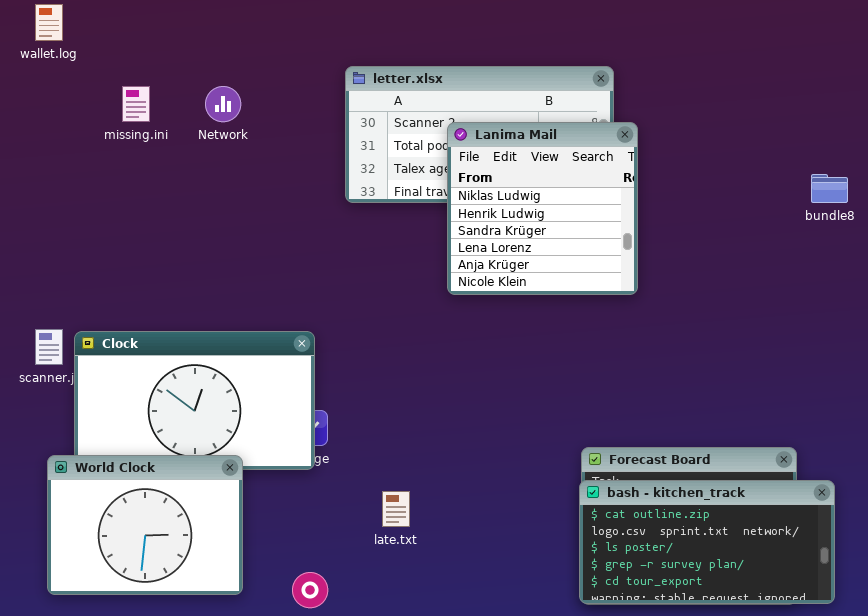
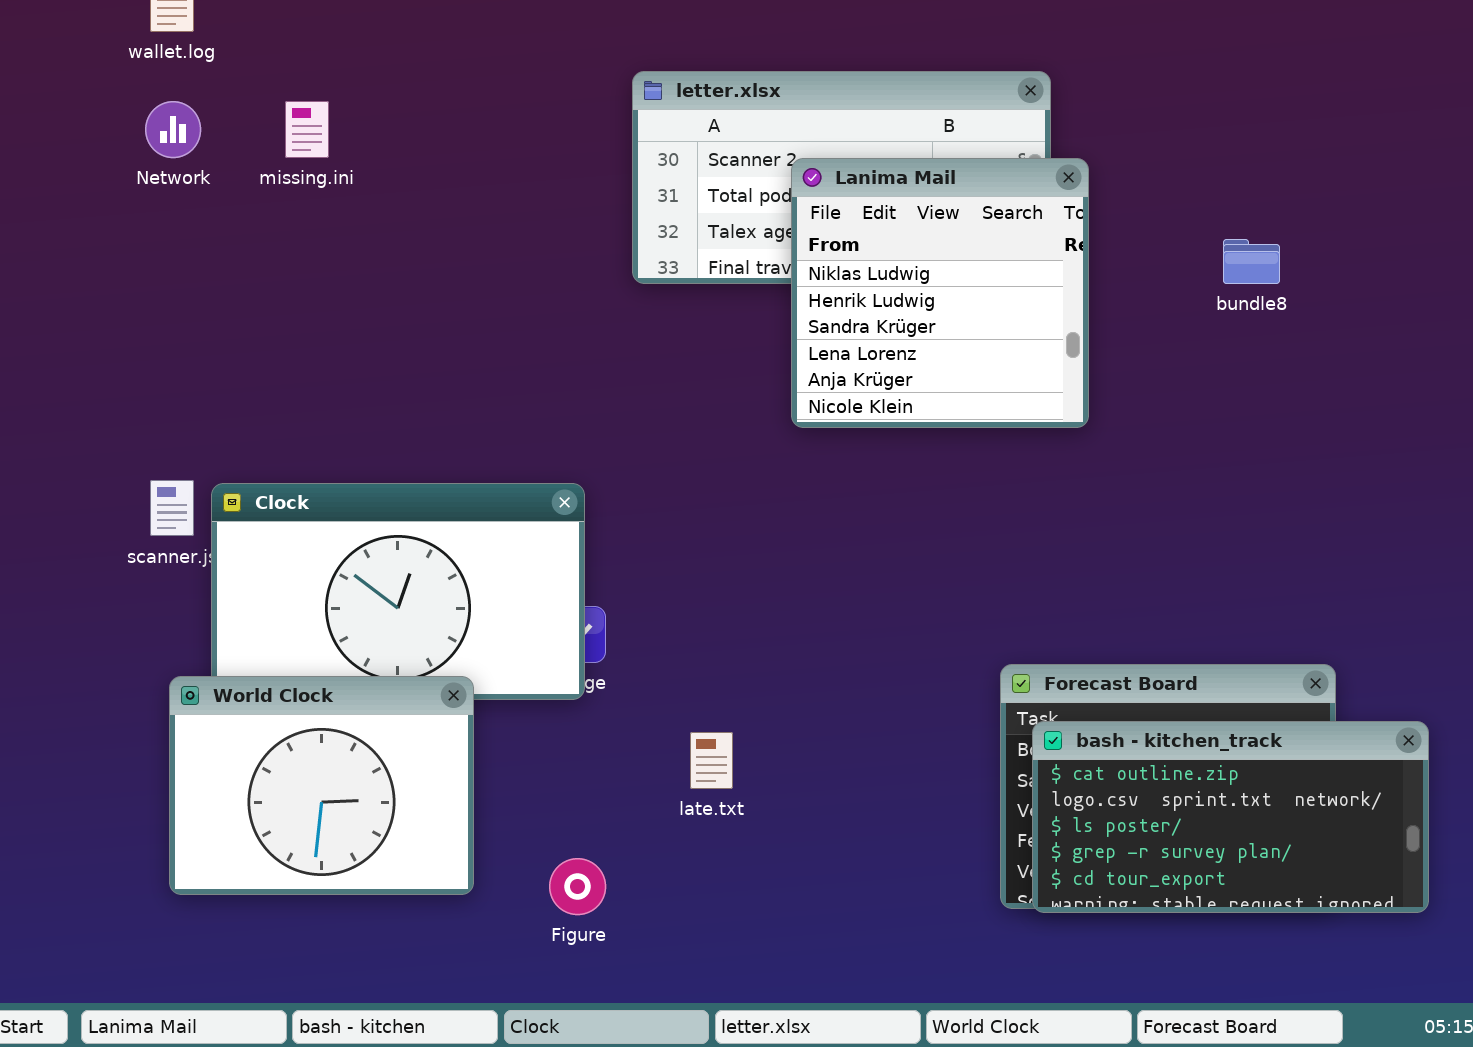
Network: [205,86,241,122] -> [145,101,201,158], moved
bundle8: [811,174,848,203] -> [1223,239,1280,284], moved
bash - kitchen_track: [579,480,835,604] -> [1032,721,1429,913], moved

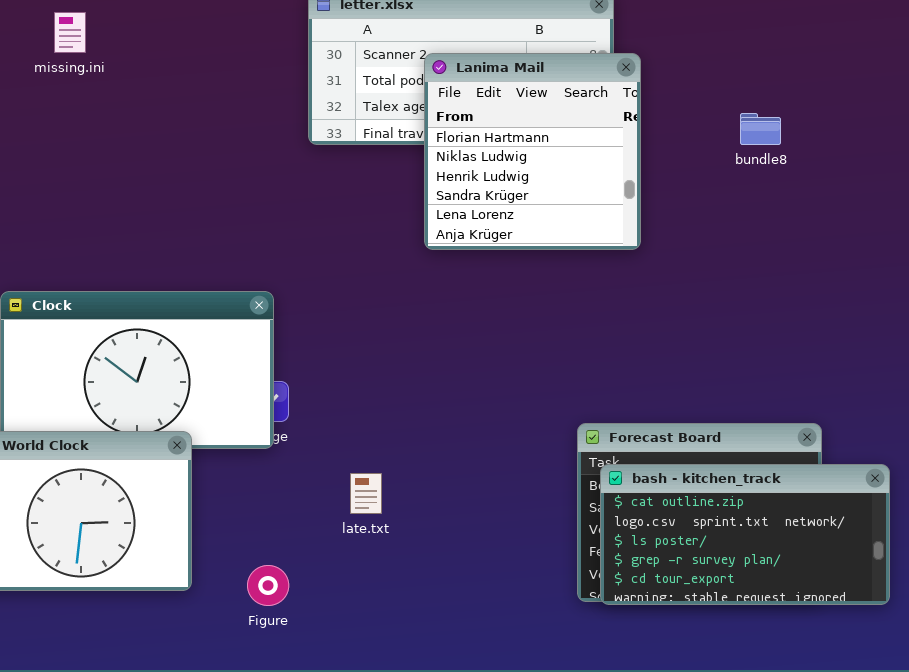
Lanima Mail: [791,158,1089,428] -> [424,53,641,250], scrolled up 1 row

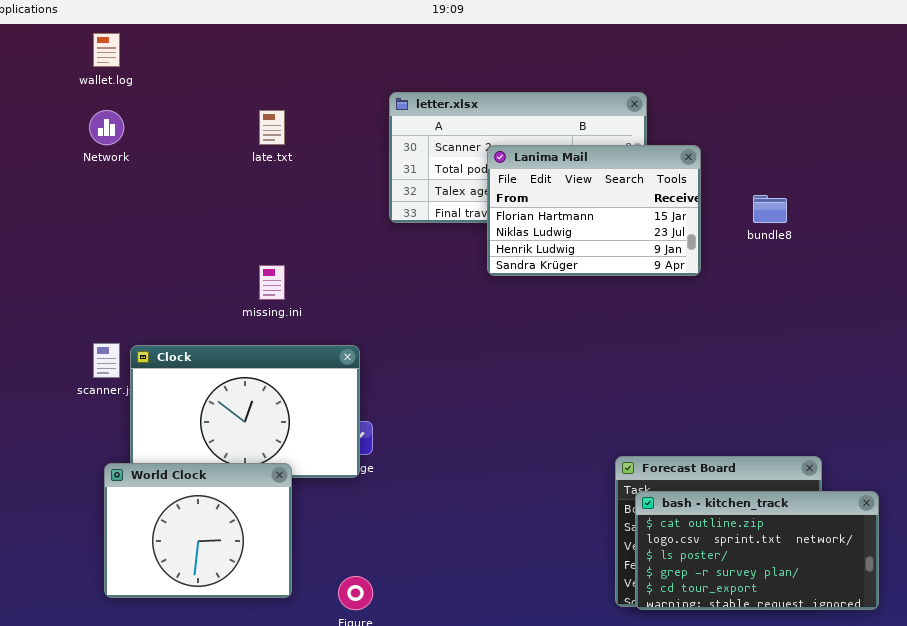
missing.ini: [54,12,86,53] -> [259,265,285,300], moved
Lanima Mail: [424,53,641,250] -> [487,145,701,276], resized
late.txt: [350,473,382,514] -> [259,110,285,145], moved

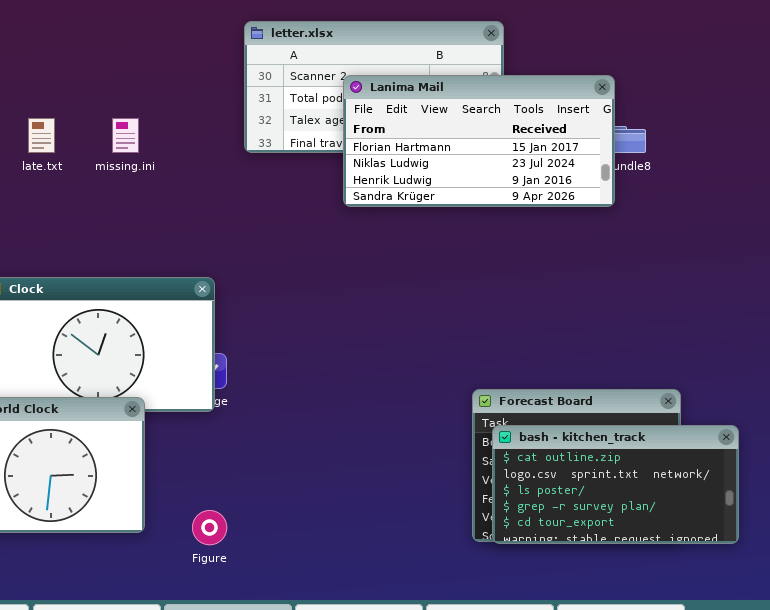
late.txt: [259,110,285,145] -> [28,118,55,153], moved
Lanima Mail: [487,145,701,276] -> [343,75,615,207], resized
missing.ini: [259,265,285,300] -> [112,118,139,153], moved

